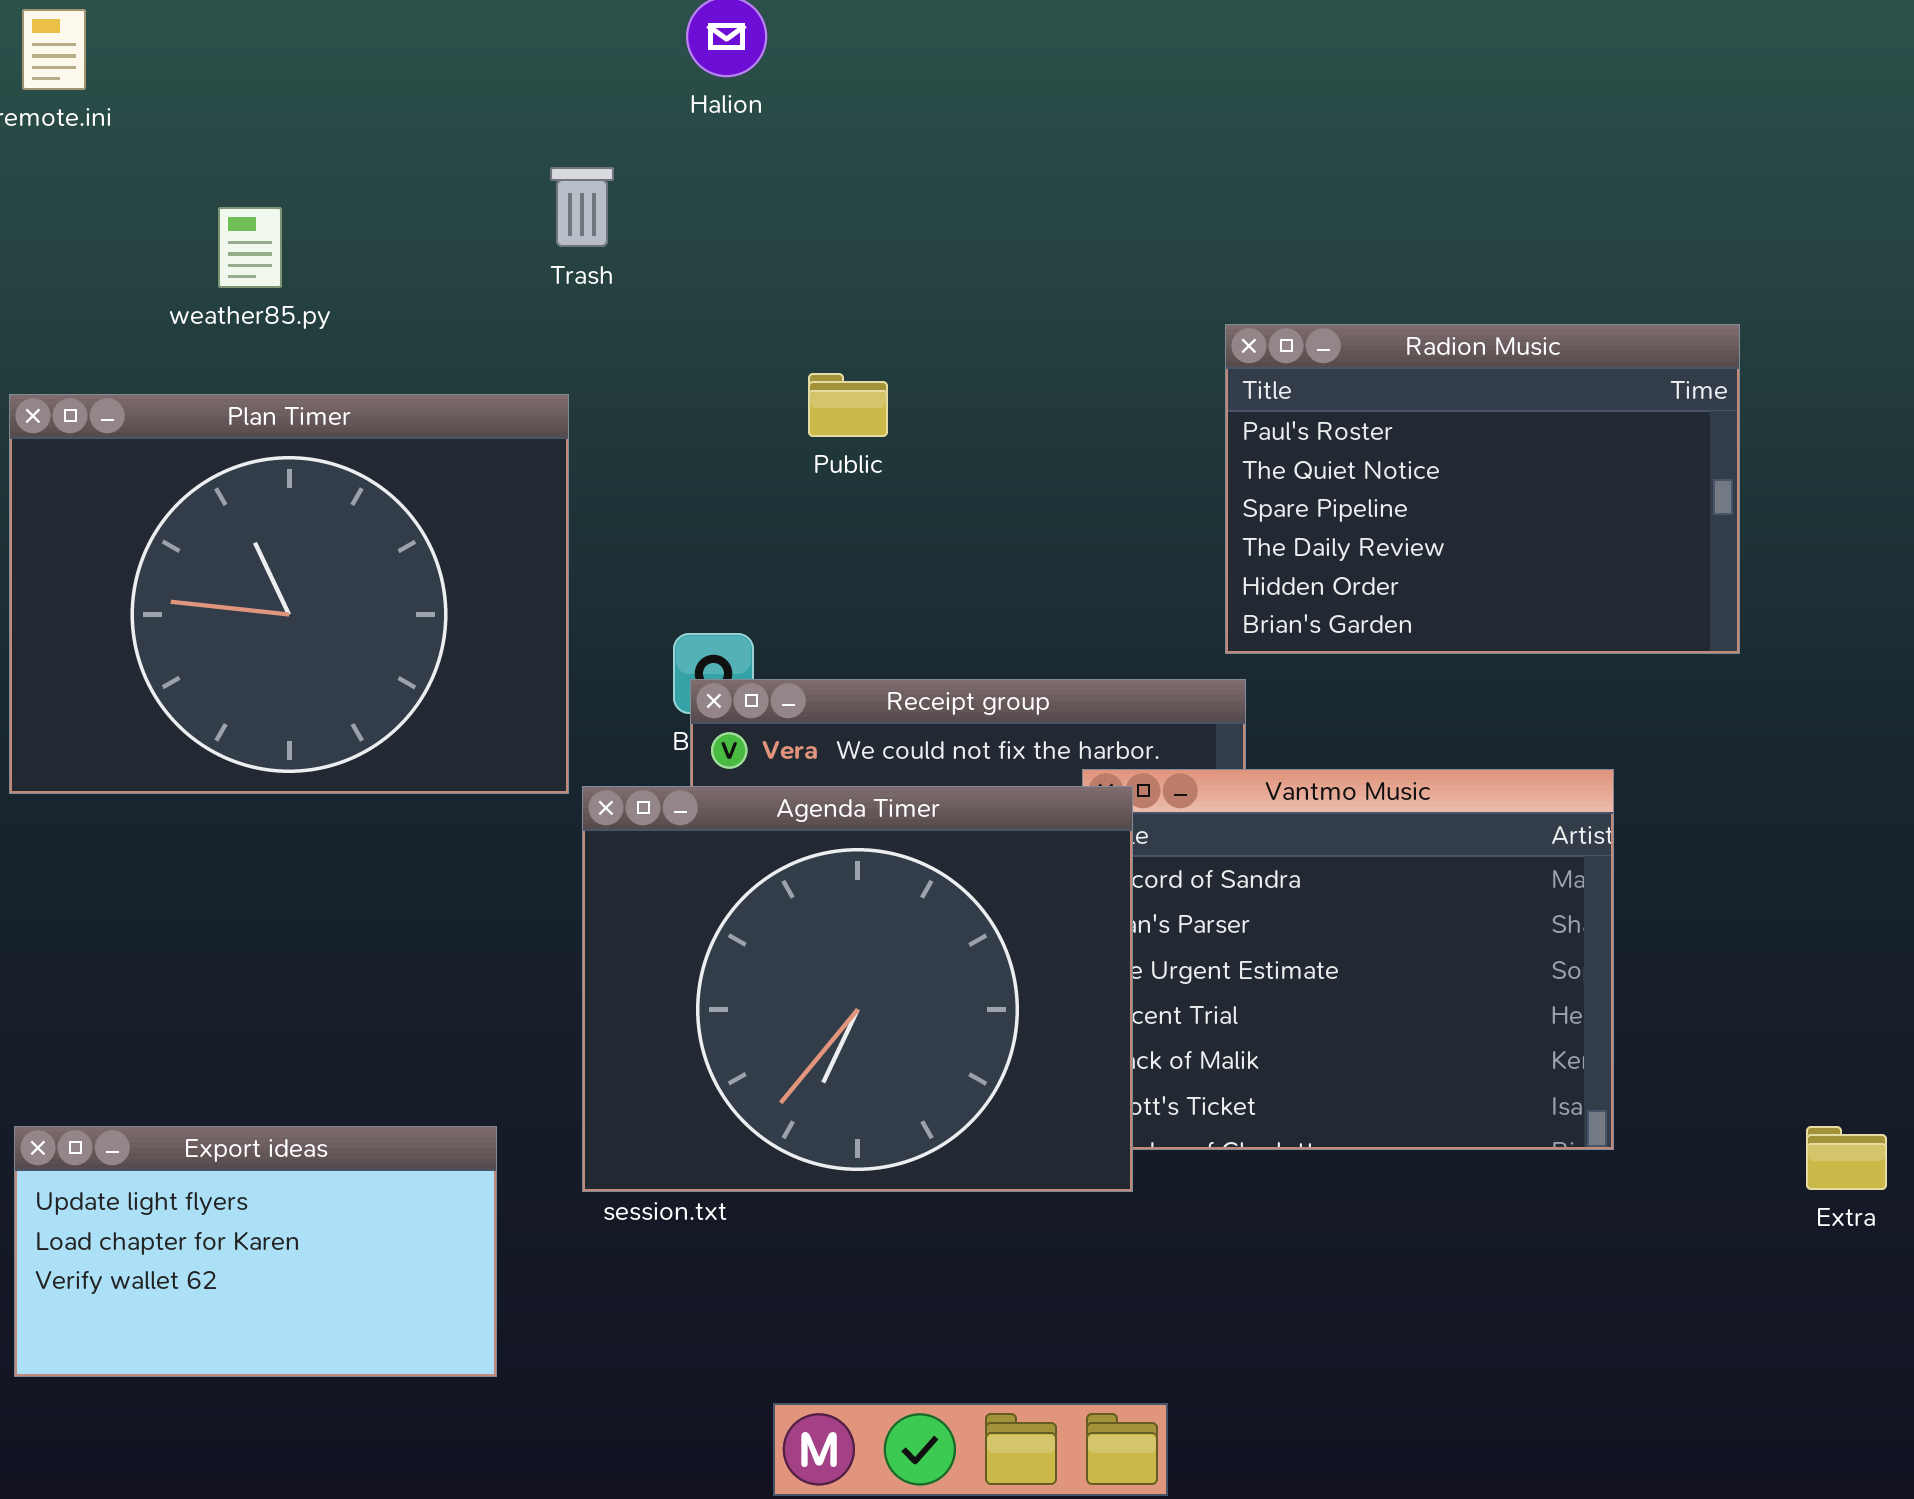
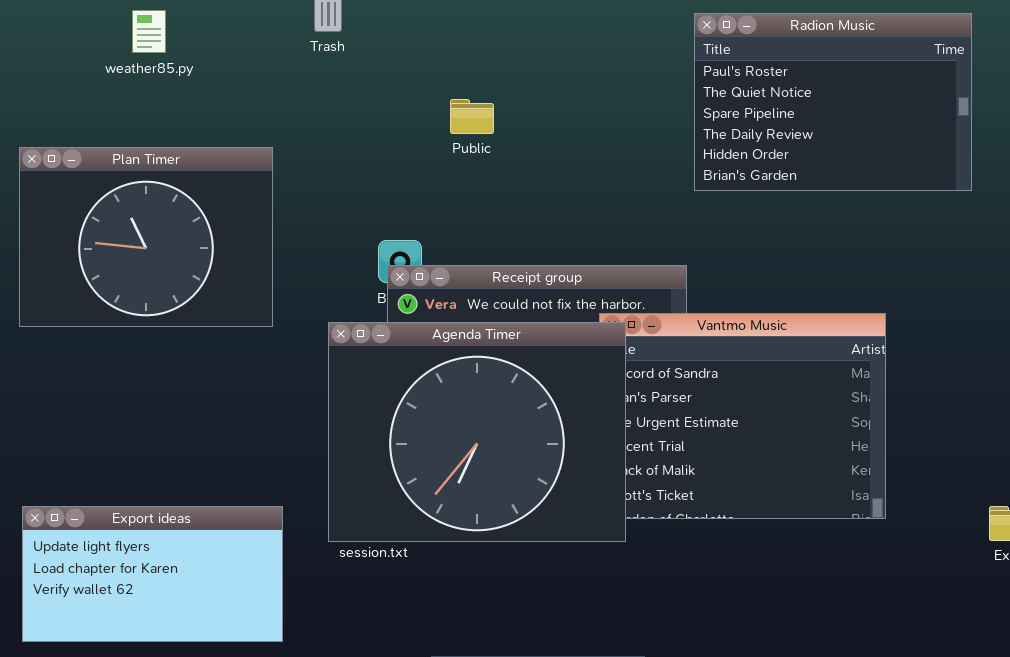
Radion Music: [1225,324,1740,654] -> [694,13,972,191], moved
Plan Timer: [9,394,569,794] -> [19,147,273,327], resized

